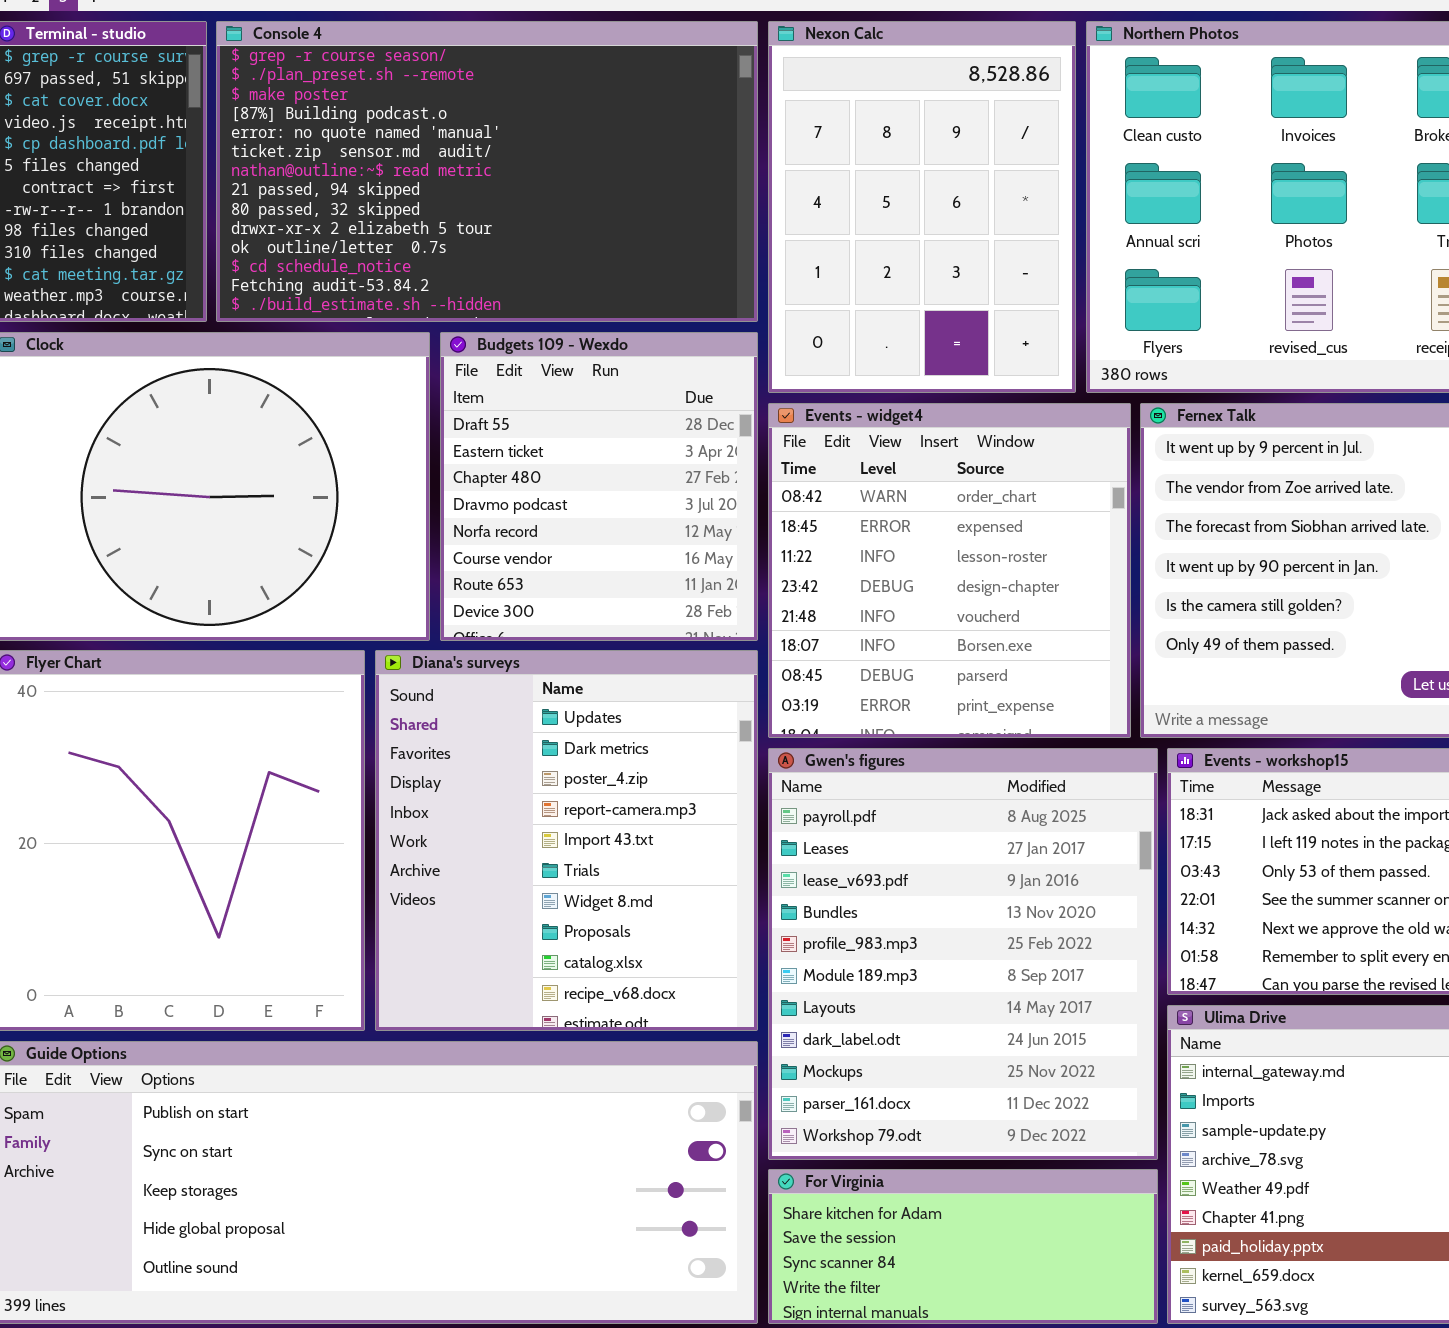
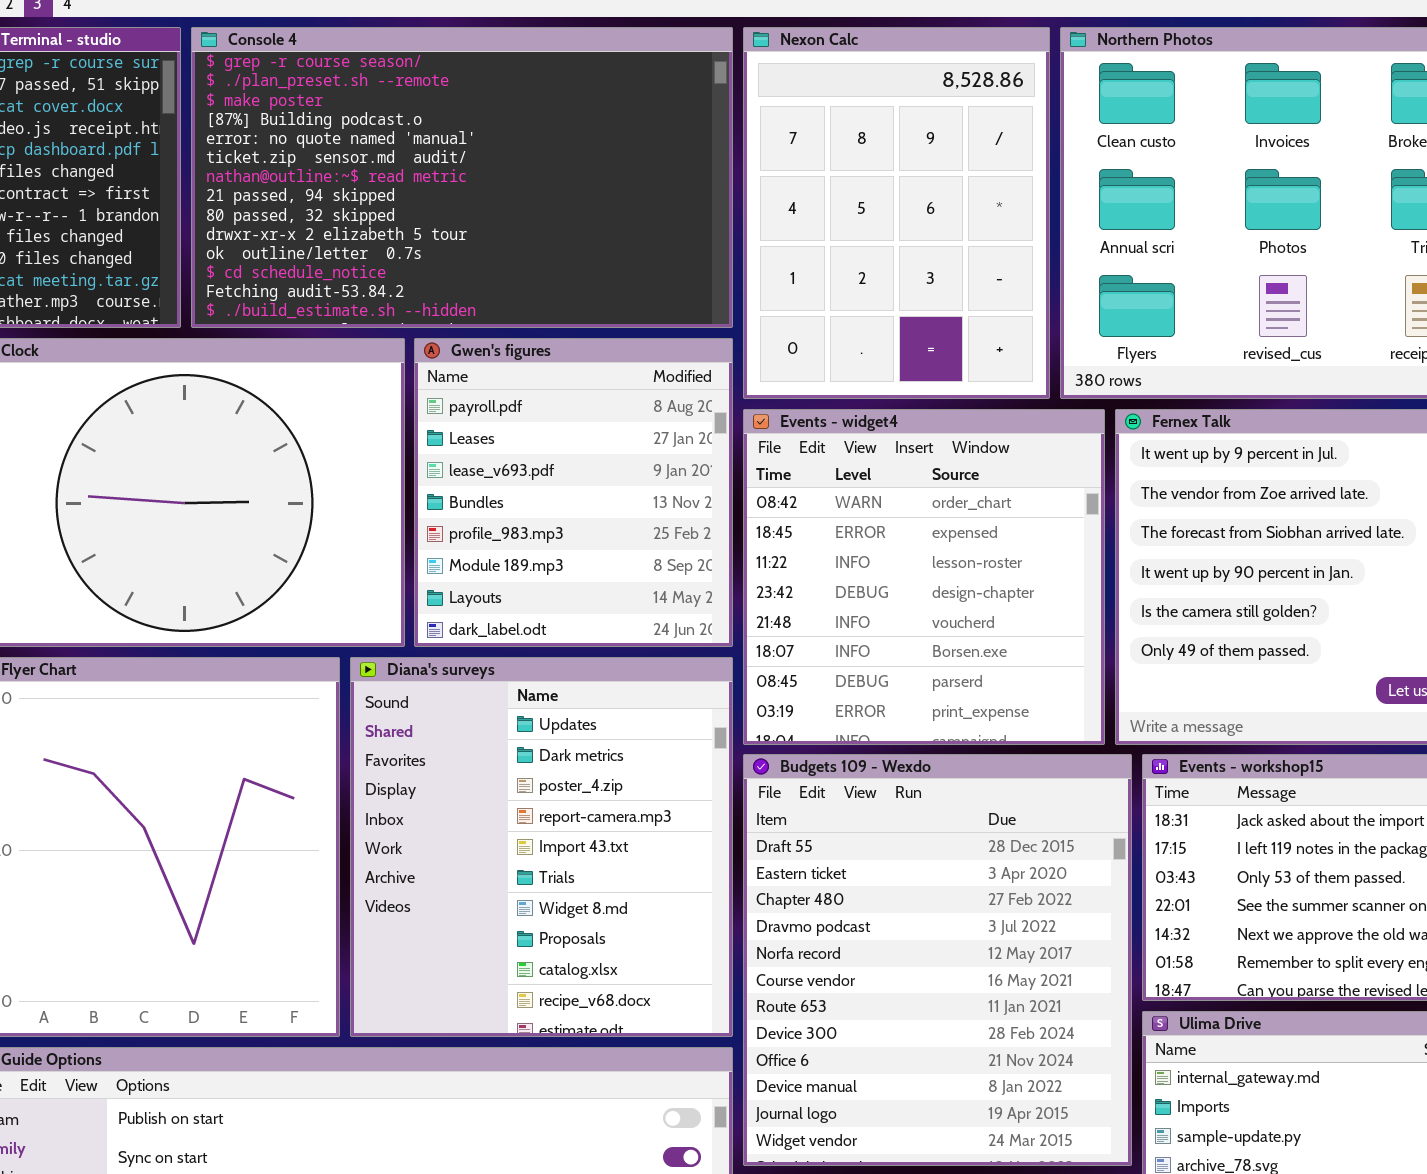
Budgets 109 - Wexdo: [440,332,758,641] -> [743,754,1132,1166], moved, resized
Gwen's figures: [768,748,1158,1160] -> [414,338,733,647], moved, resized

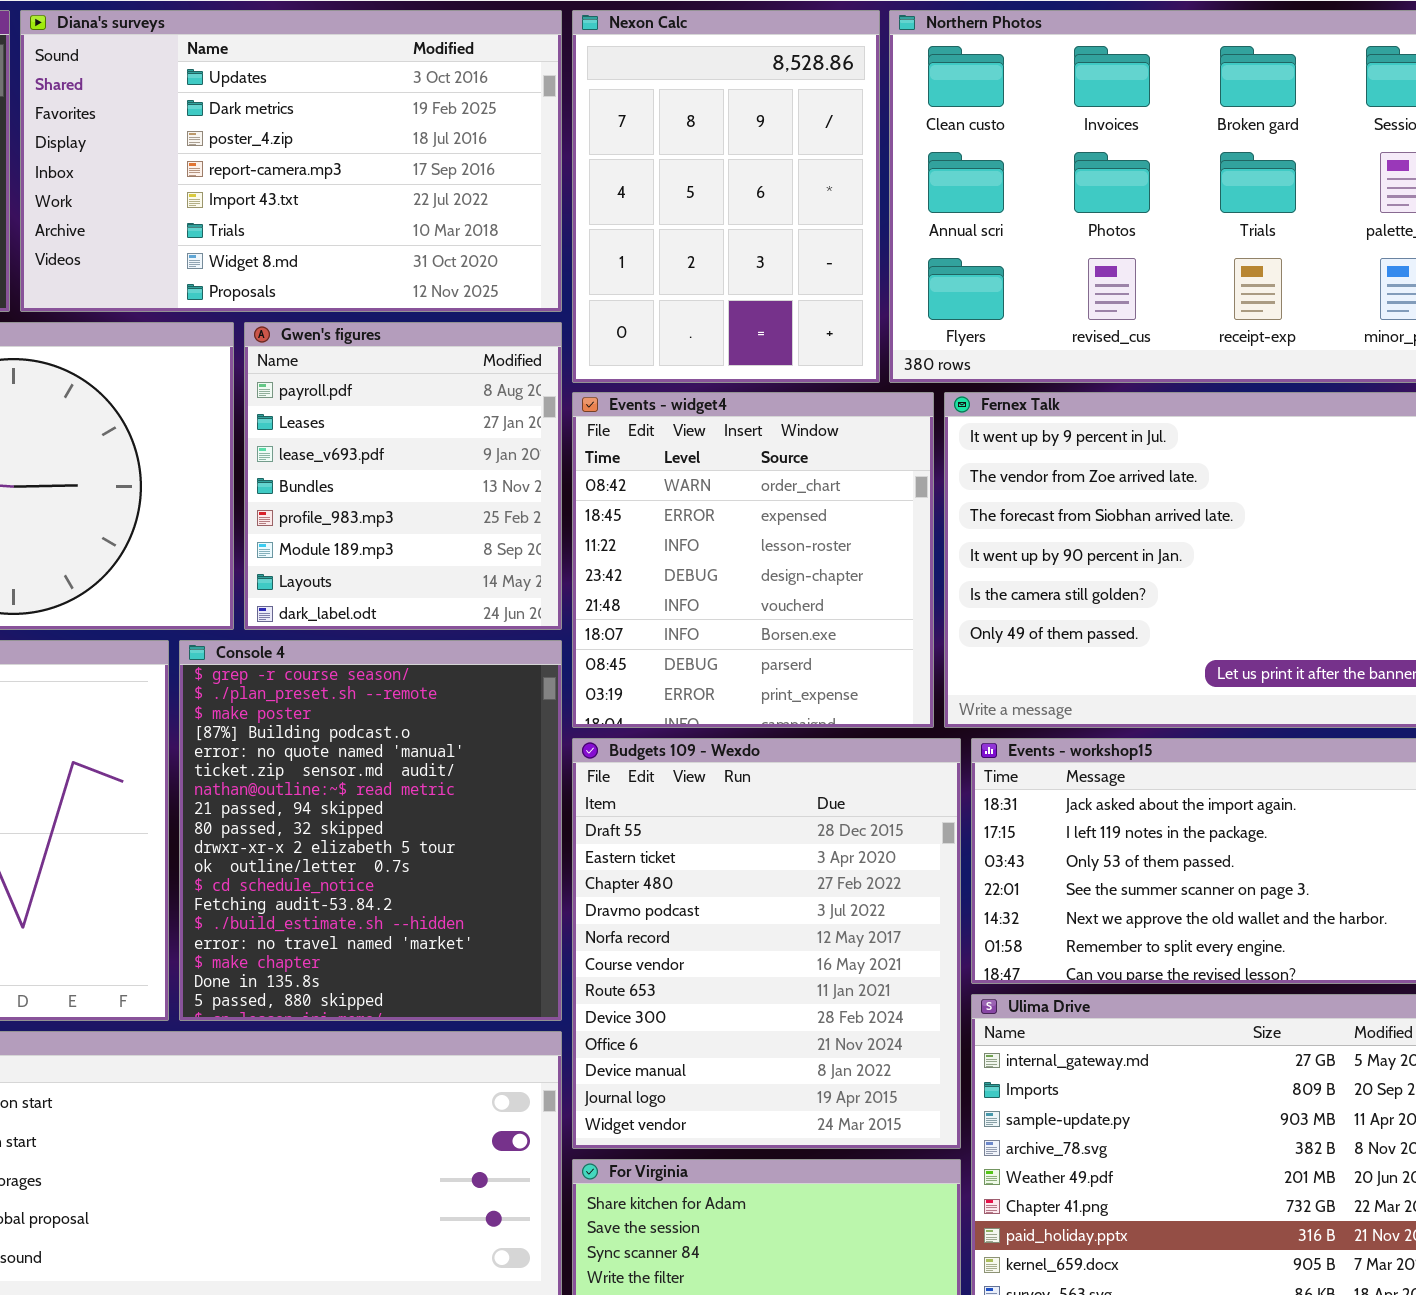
Console 4: [191,27,733,328] -> [179,640,562,1021], moved, resized
Diana's surveys: [350,657,733,1037] -> [20,10,562,312], moved, resized

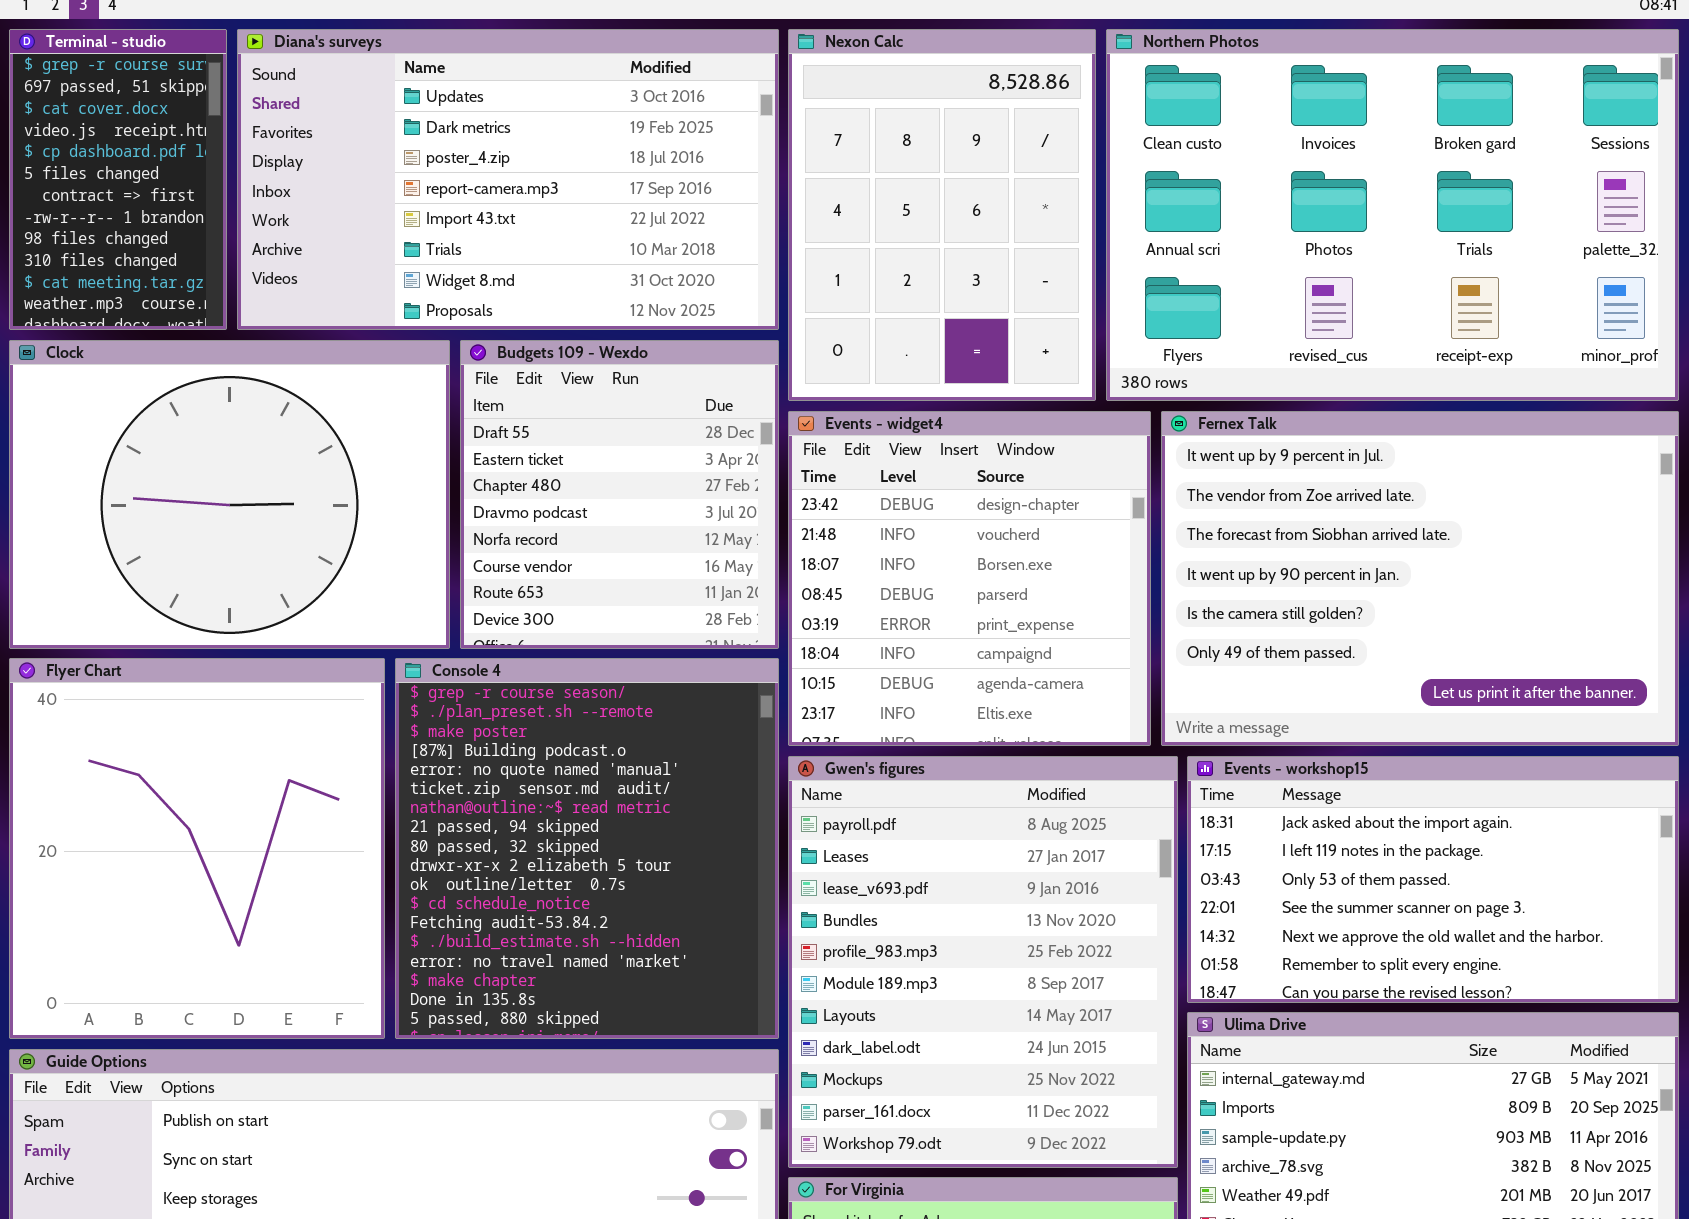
Gwen's figures: [244,322,562,630] -> [788,756,1178,1168], moved, resized
Events - widget4: [572,392,934,728] -> [788,411,1151,746], scrolled down 3 rows
Budgets 109 - Wexdo: [572,738,961,1149] -> [460,340,779,649], moved, resized

